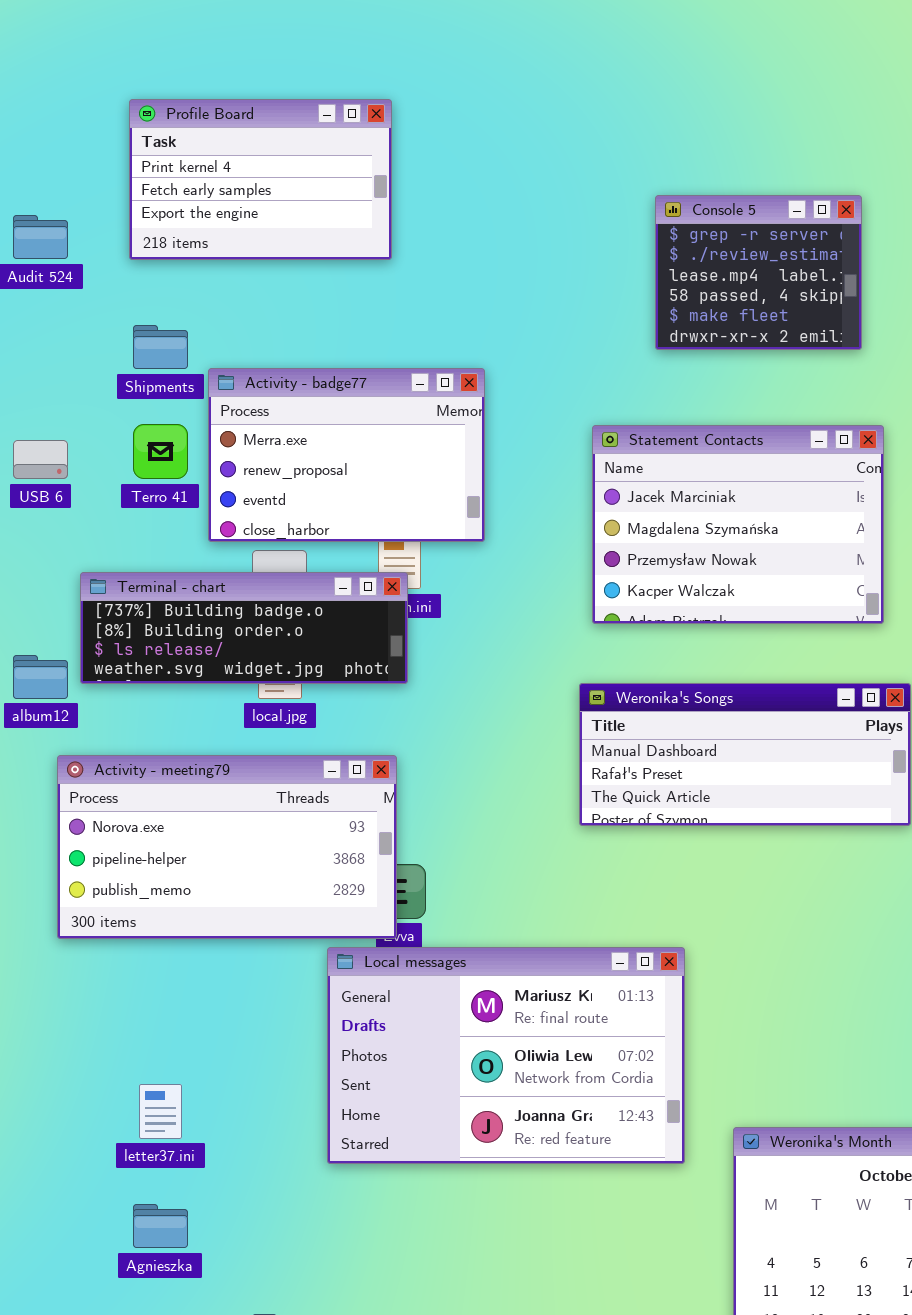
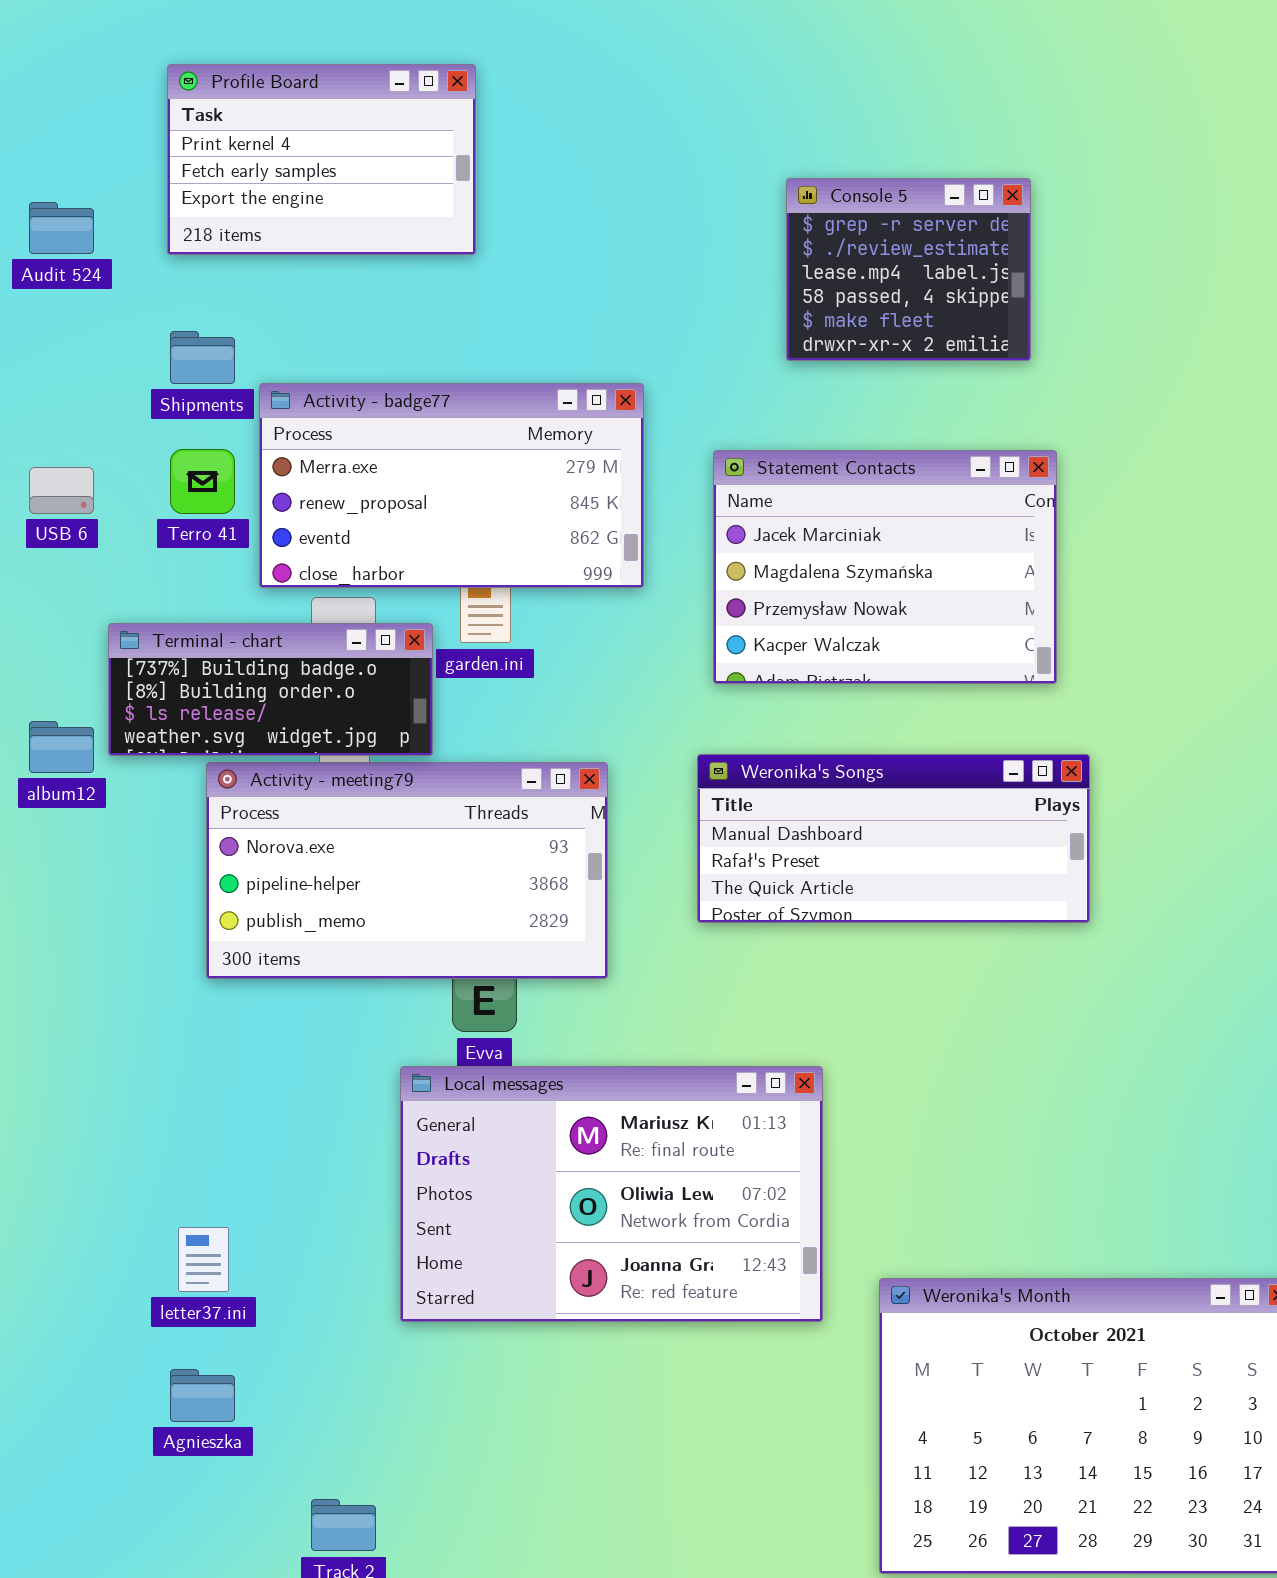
Activity - badge77: [208,368,485,542] -> [259,383,644,588], resized
Terminal - chart: [80,572,408,684] -> [108,623,433,756], resized
Activity - meeting79: [57,755,397,939] -> [206,762,608,979], moved

